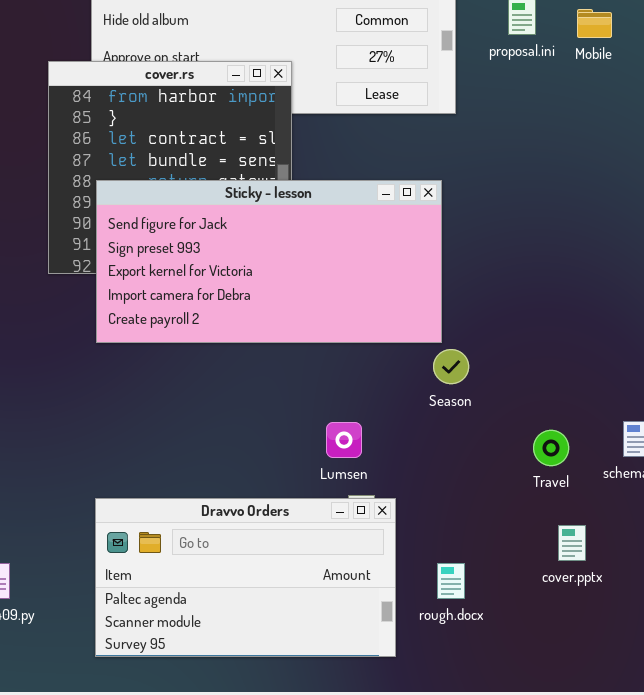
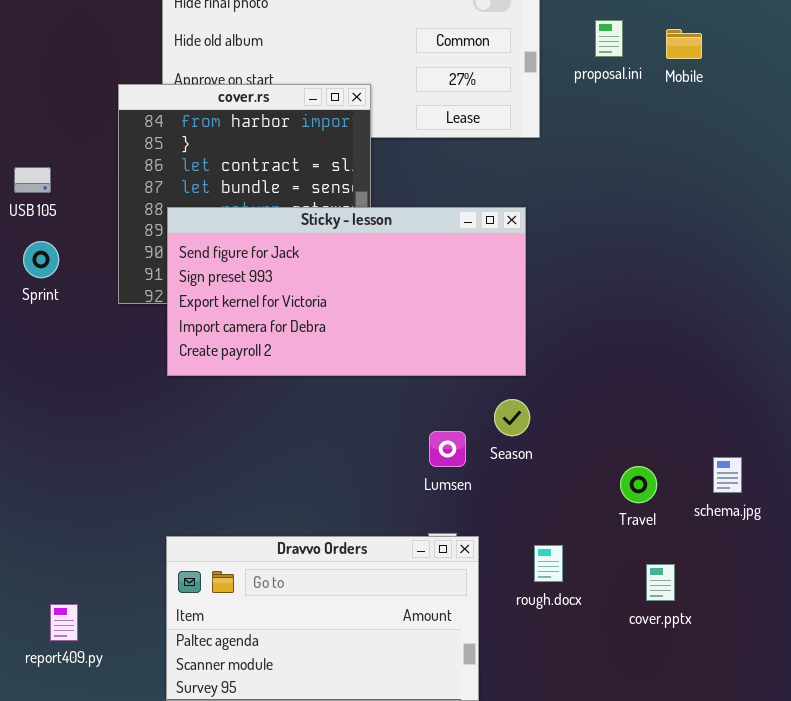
Season: [433,349,469,384] -> [494,399,530,436], moved
Lumsen: [326,422,362,458] -> [429,431,466,467], moved
rough.docx: [437,563,465,599] -> [534,545,563,582], moved

